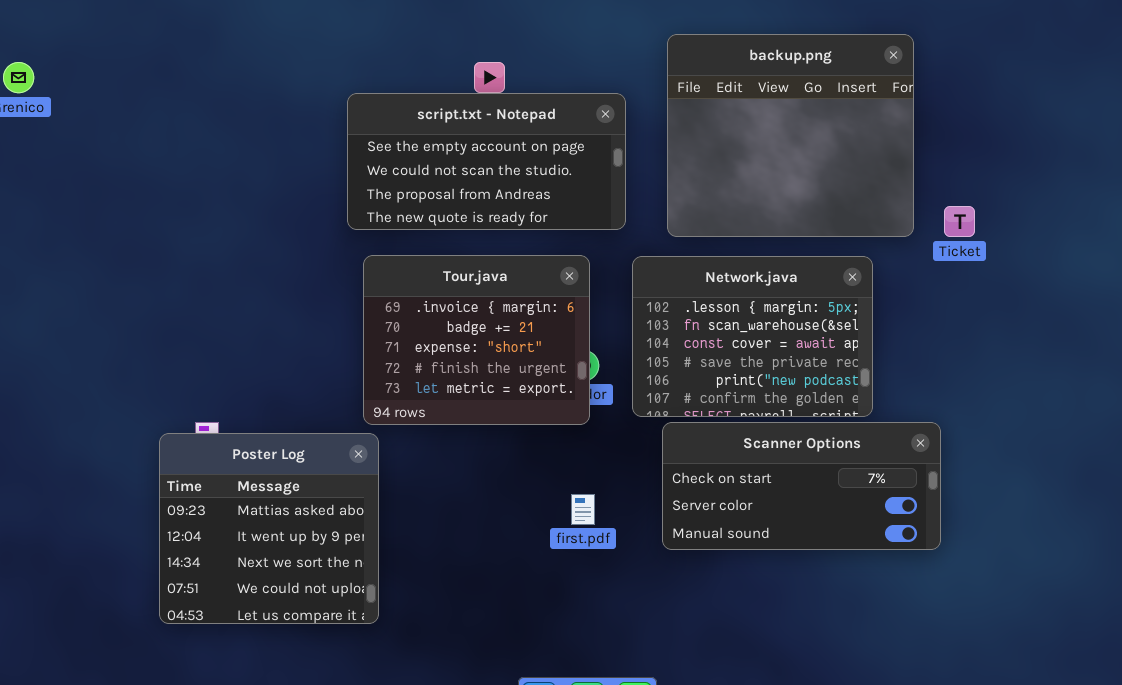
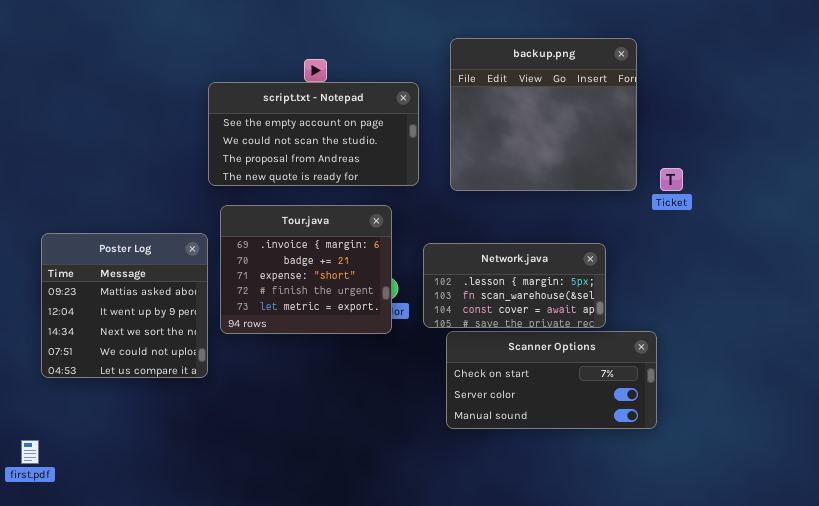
Network.java: [632,256,873,417] -> [423,243,606,328], resized
Poster Log: [159,433,379,624] -> [41,233,208,378], moved
first.pdf: [571,494,595,525] -> [21,440,39,464], moved

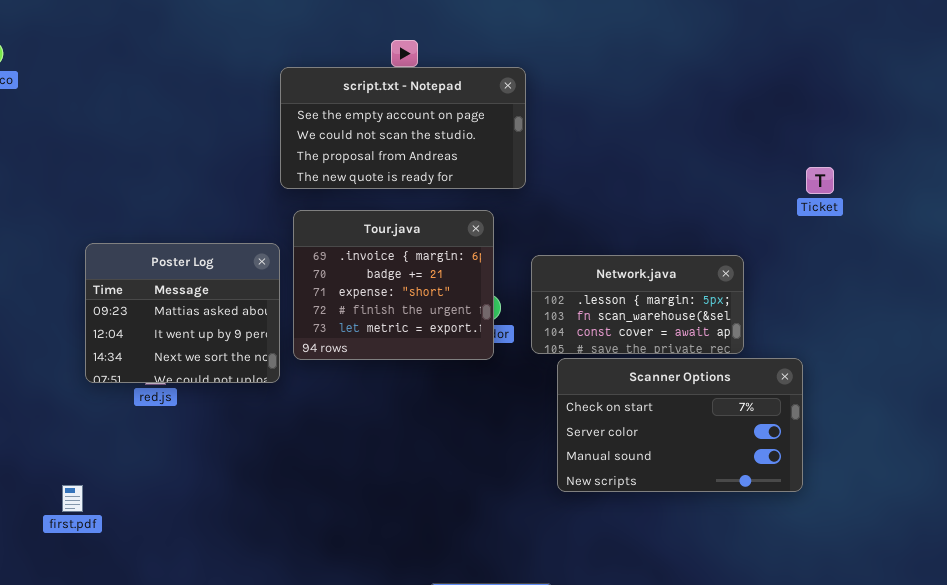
backup.png: [450,38,637,191] -> none, closed
Poster Log: [41,233,208,378] -> [85,243,280,383], resized
Scanner Options: [446,331,657,429] -> [557,358,803,492], resized

